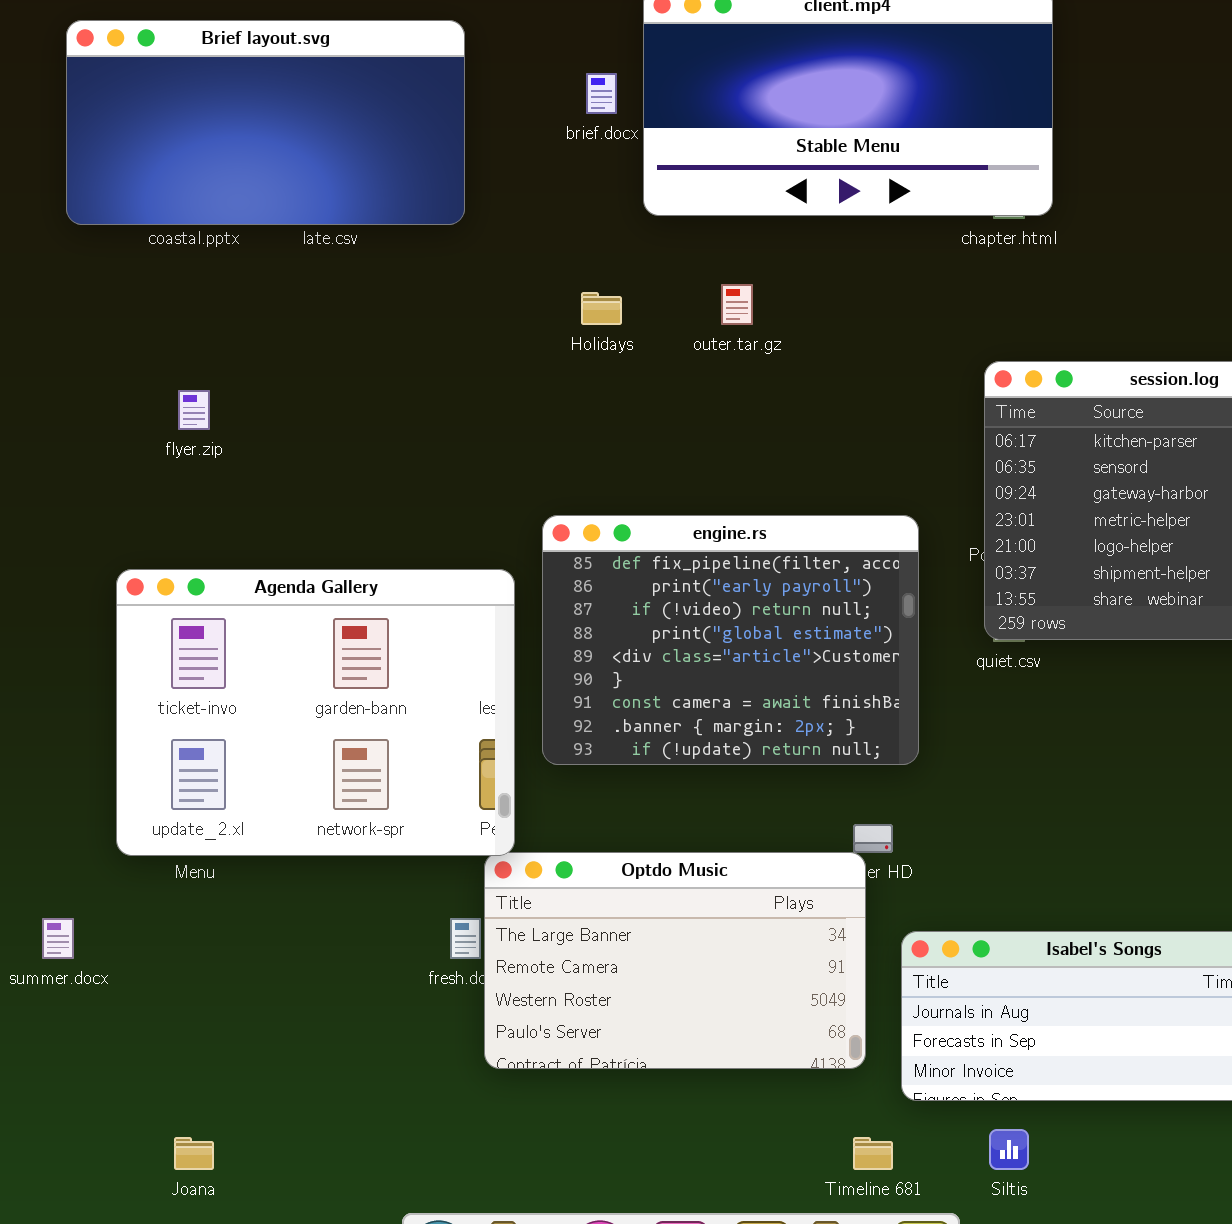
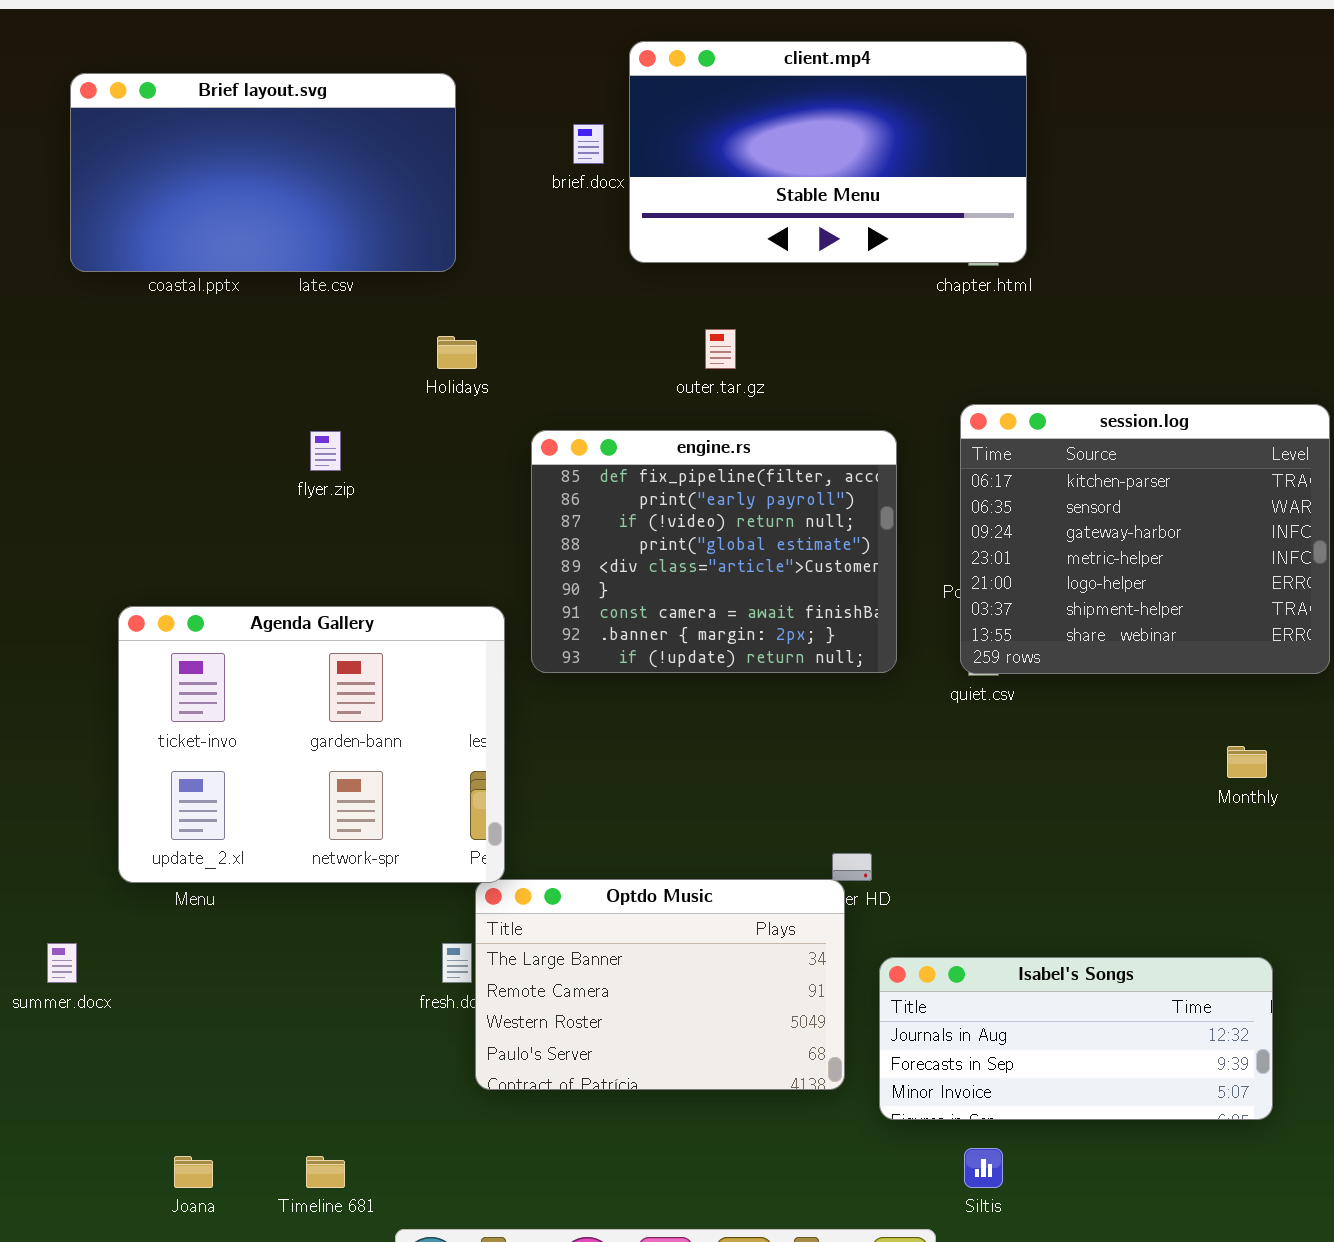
Holidays: [581,292,622,325] -> [437,336,477,369], moved
flyer.zip: [178,390,210,430] -> [310,431,341,471], moved
engine.rs: [542,515,919,765] -> [531,430,897,673], moved
Timeline 681: [853,1137,893,1170] -> [306,1156,345,1188], moved

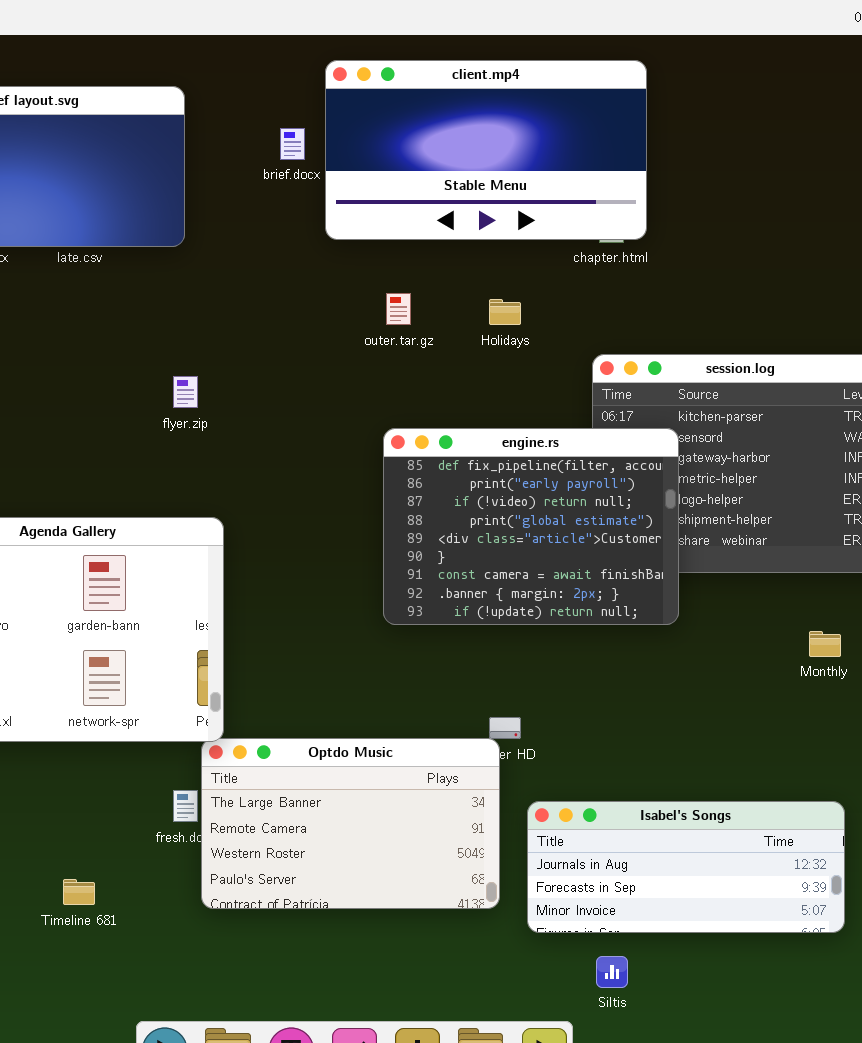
Holidays: [437,336,477,369] -> [489,299,521,325], moved
engine.rs: [531,430,897,673] -> [383,428,679,625], moved
flyer.zip: [310,431,341,471] -> [173,376,198,408], moved
Timeline 681: [306,1156,345,1188] -> [63,879,95,905], moved

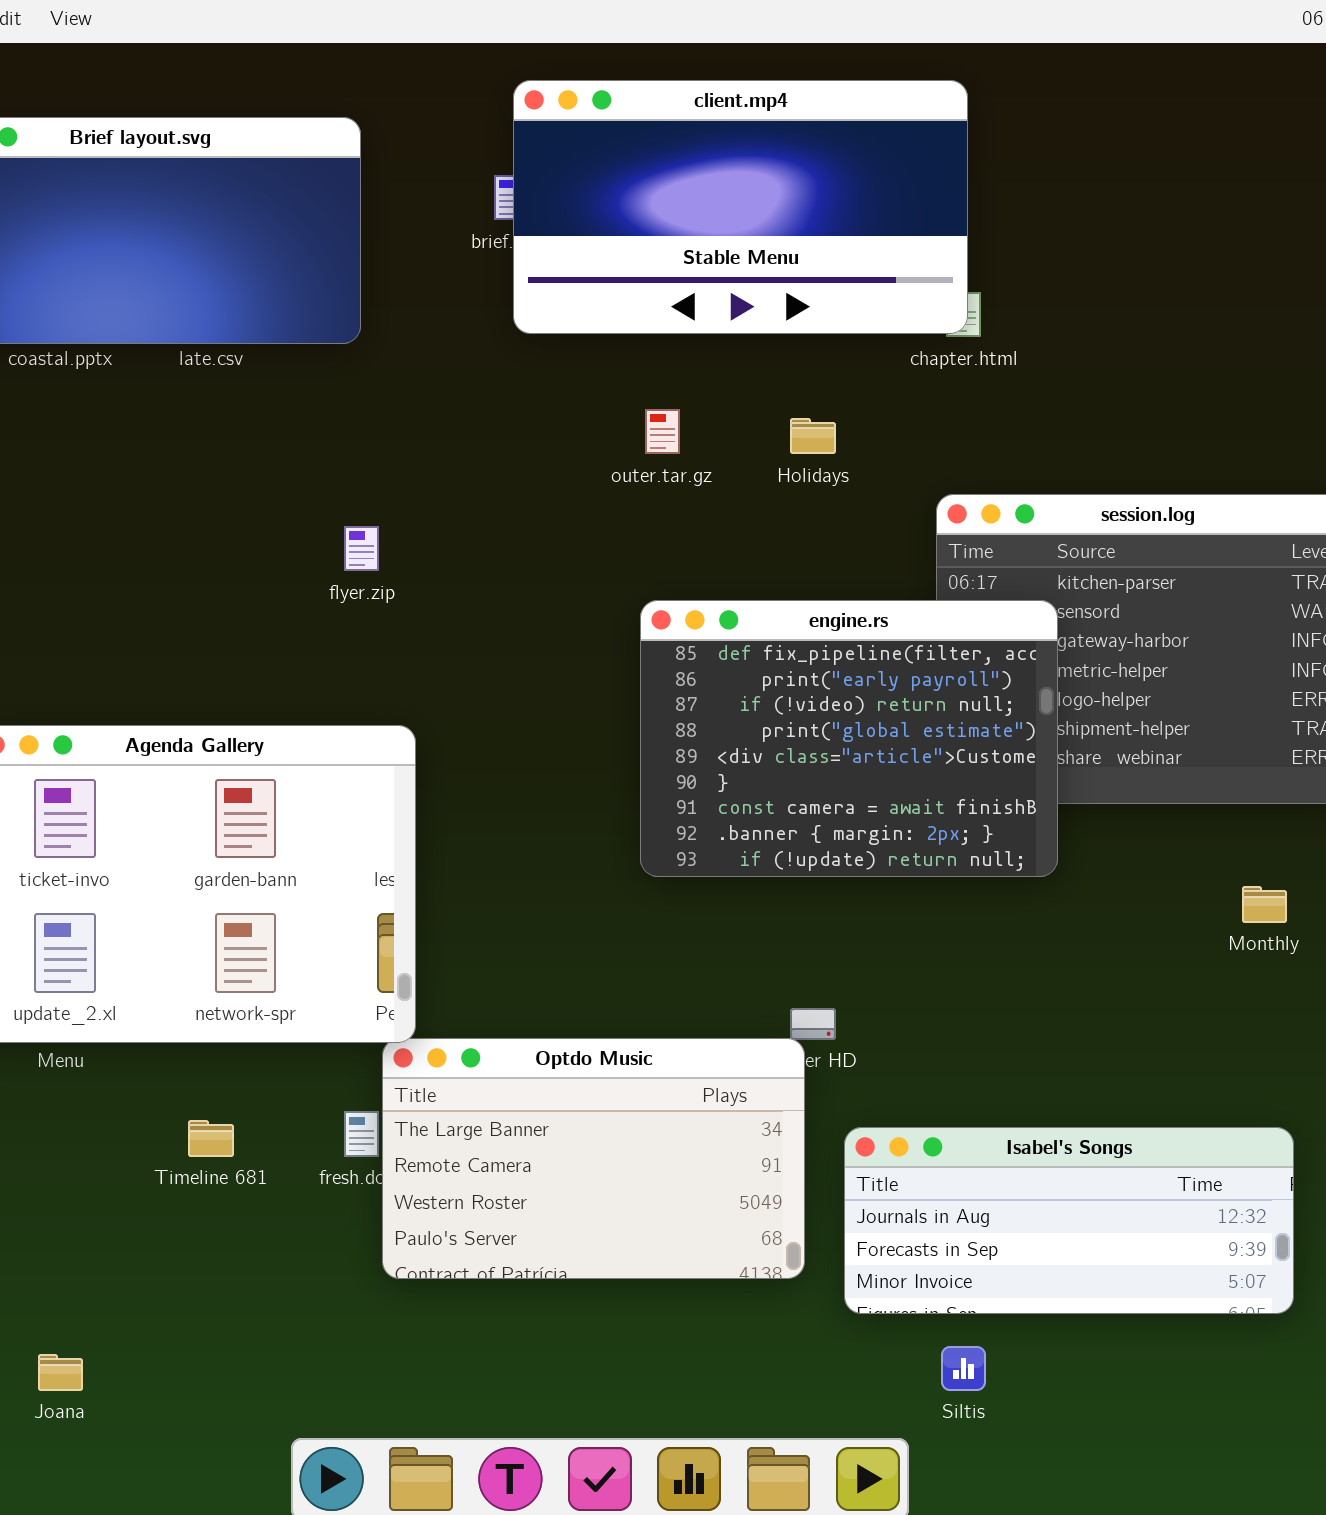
client.mp4: [325,60,647,240] -> [513,80,968,334], moved
Timeline 681: [63,879,95,905] -> [188,1120,234,1157], moved

